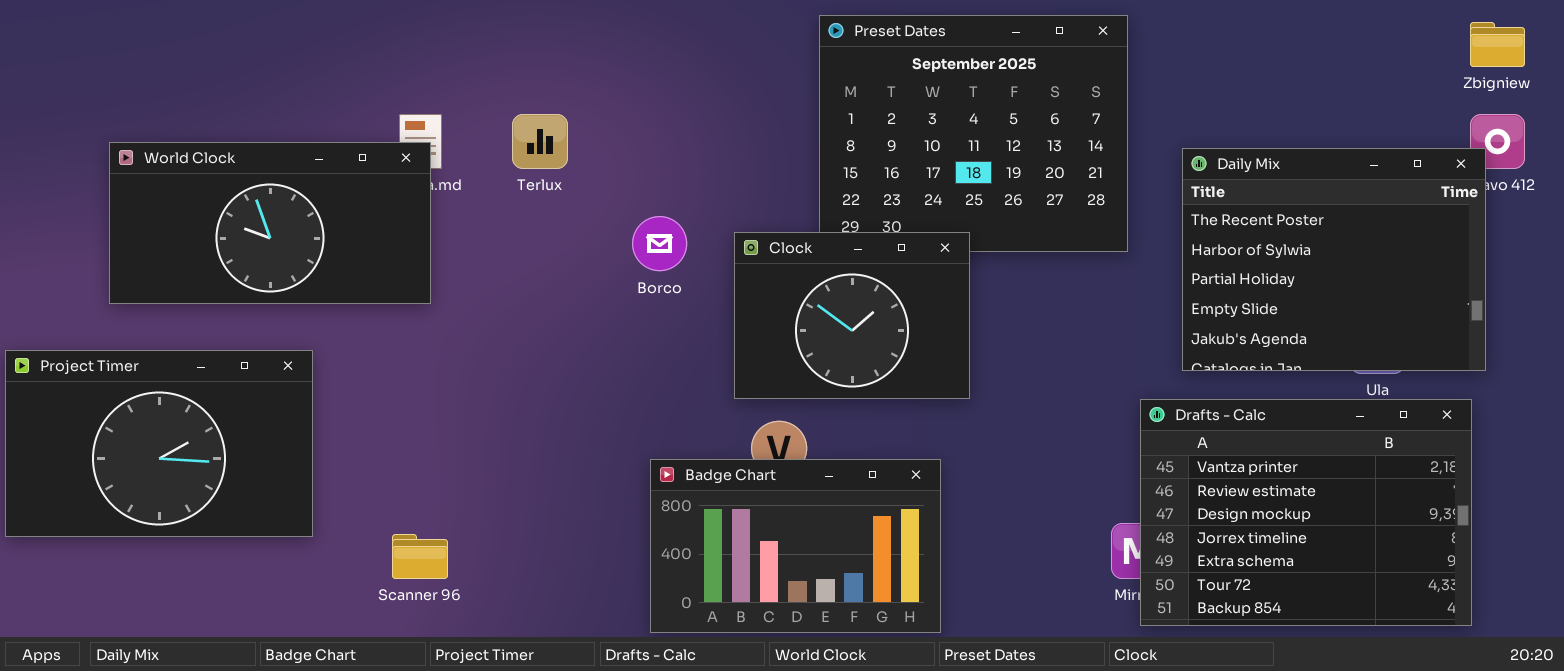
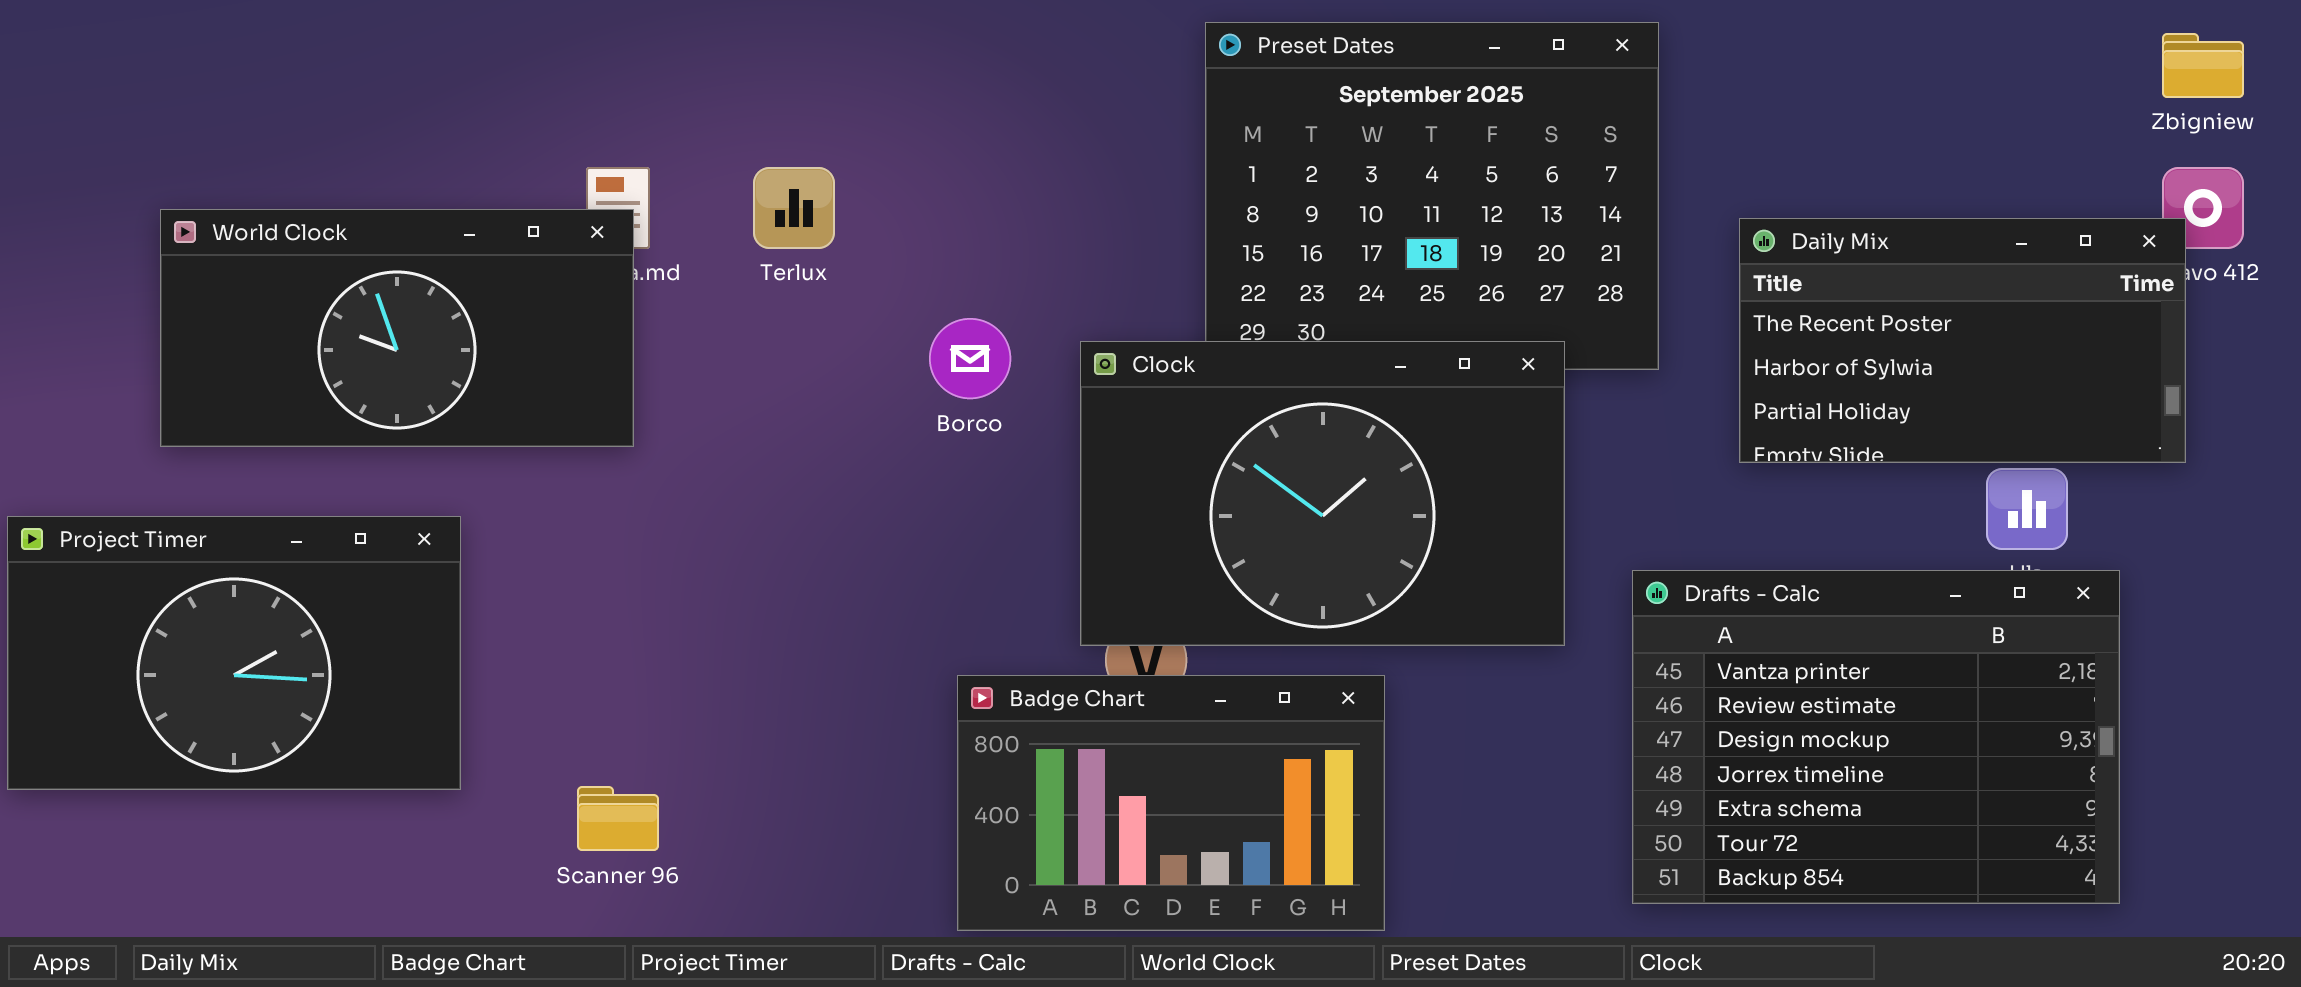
Daily Mix: [1182,148,1486,371] -> [1739,218,2186,463], resized
Clock: [734,232,970,399] -> [1080,341,1565,646], resized
Drafts - Calc: [1140,399,1472,626] -> [1632,570,2120,904], moved

